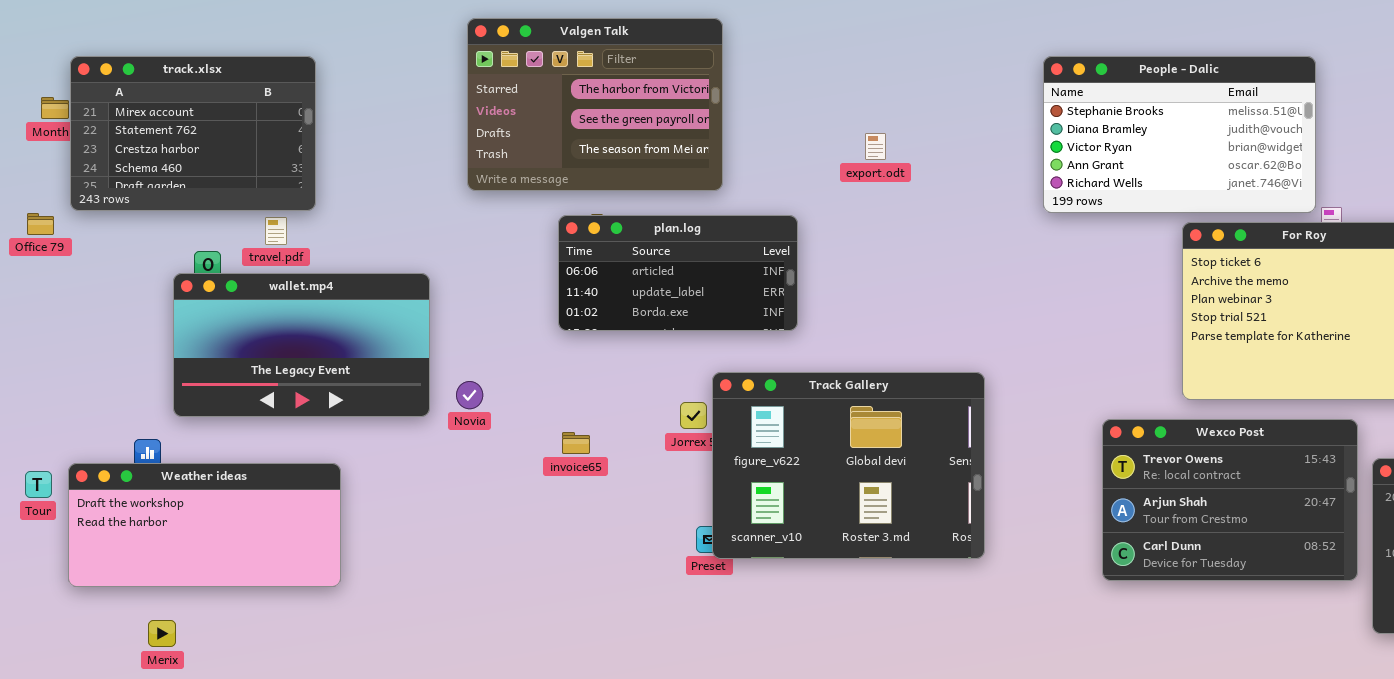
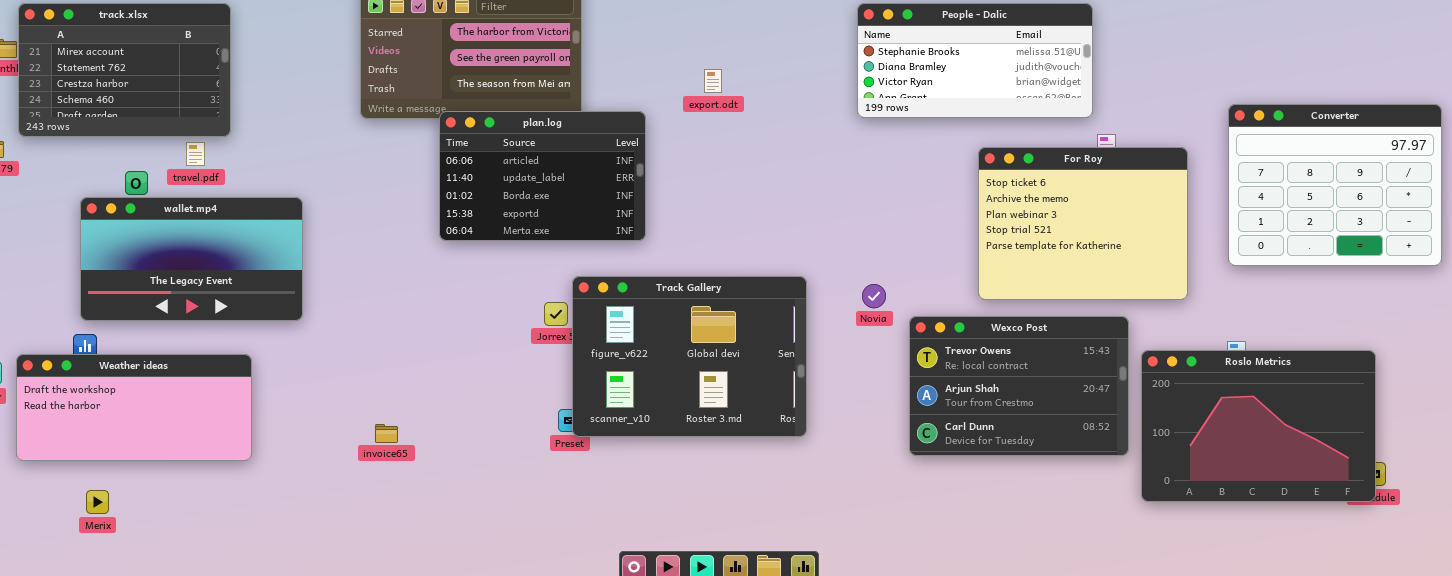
People - Dalic: [1043,56,1316,213] -> [857,3,1093,118], resized
plan.log: [558,215,798,331] -> [439,111,646,241], resized
wallet.mp4: [173,273,430,417] -> [80,197,303,321], moved
Novia: [456,381,483,409] -> [862,284,886,308], moved
invoice65: [562,432,590,454] -> [375,424,398,443], moved

